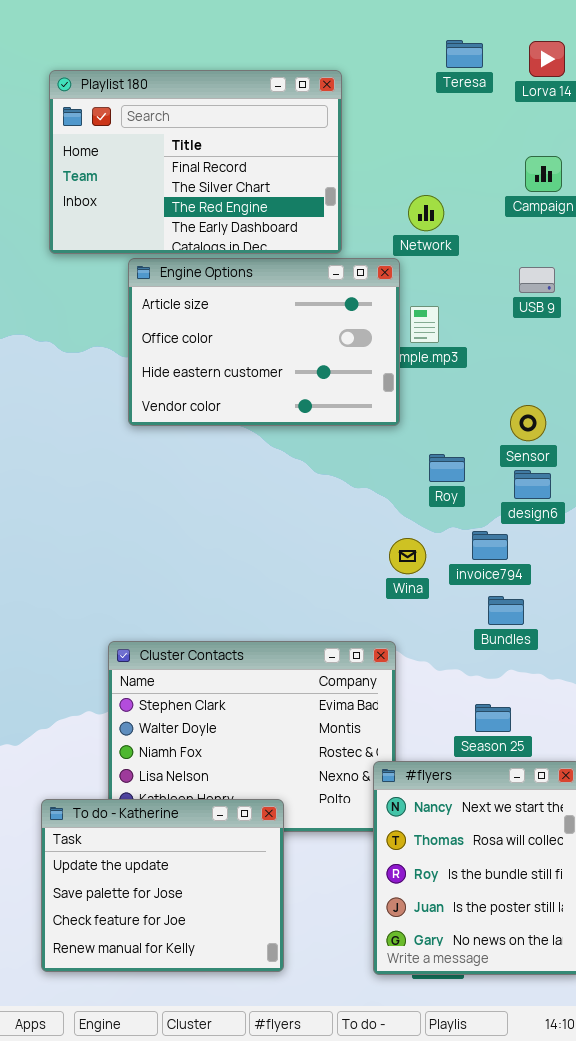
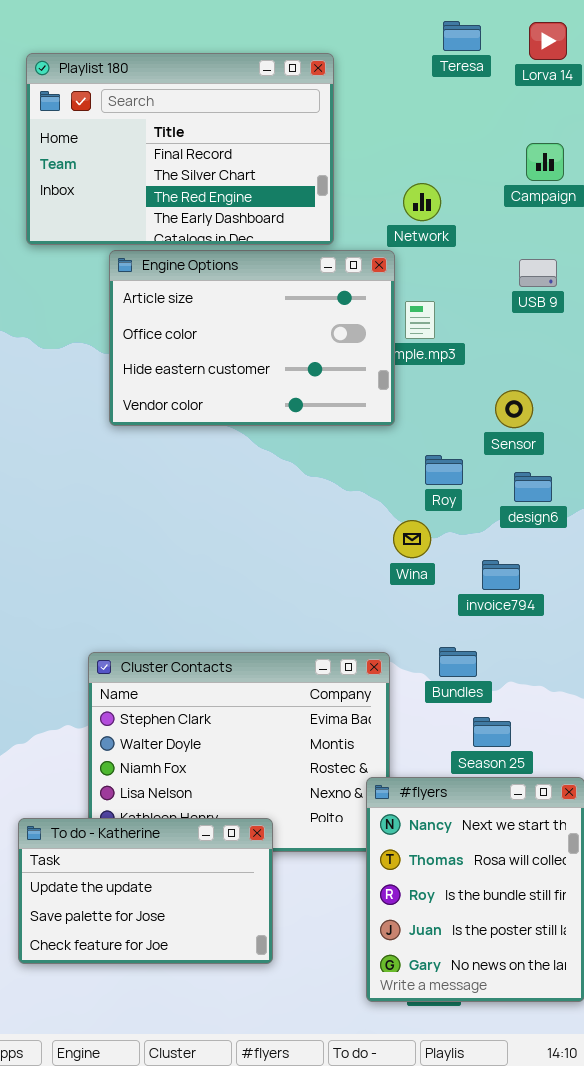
Sensor: [510,405,546,441] -> [495,390,533,428], moved
invoice794: [472,531,508,560] -> [482,560,520,590], moved
Wina: [389,538,426,574] -> [393,520,431,558], moved
Bundles: [488,596,524,625] -> [439,647,477,677], moved
To do - Katherine: [41,799,284,972] -> [18,818,273,964], resized

